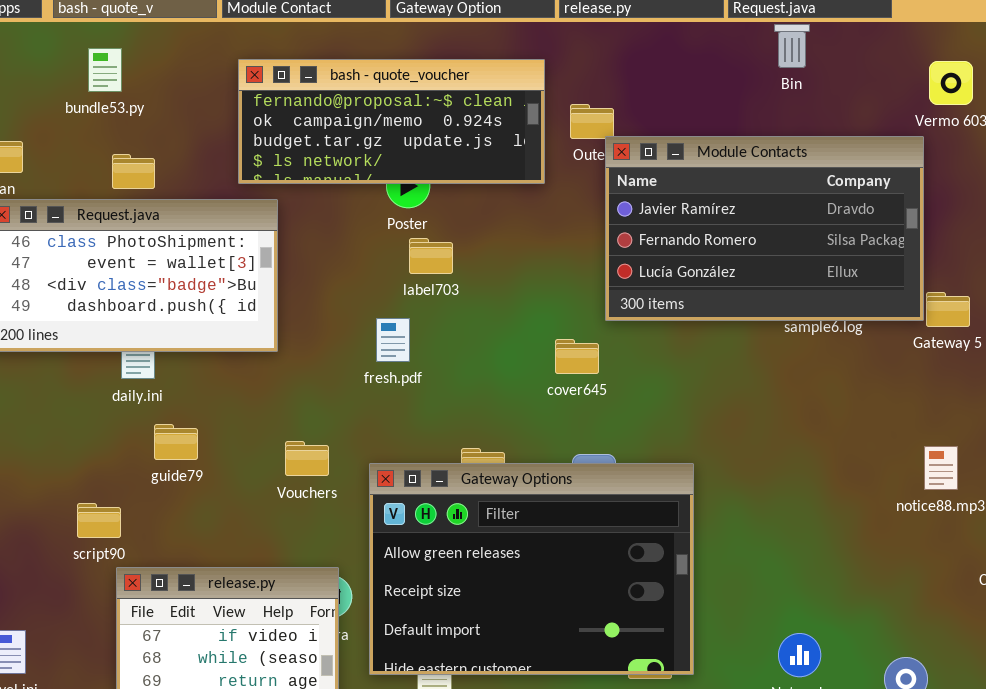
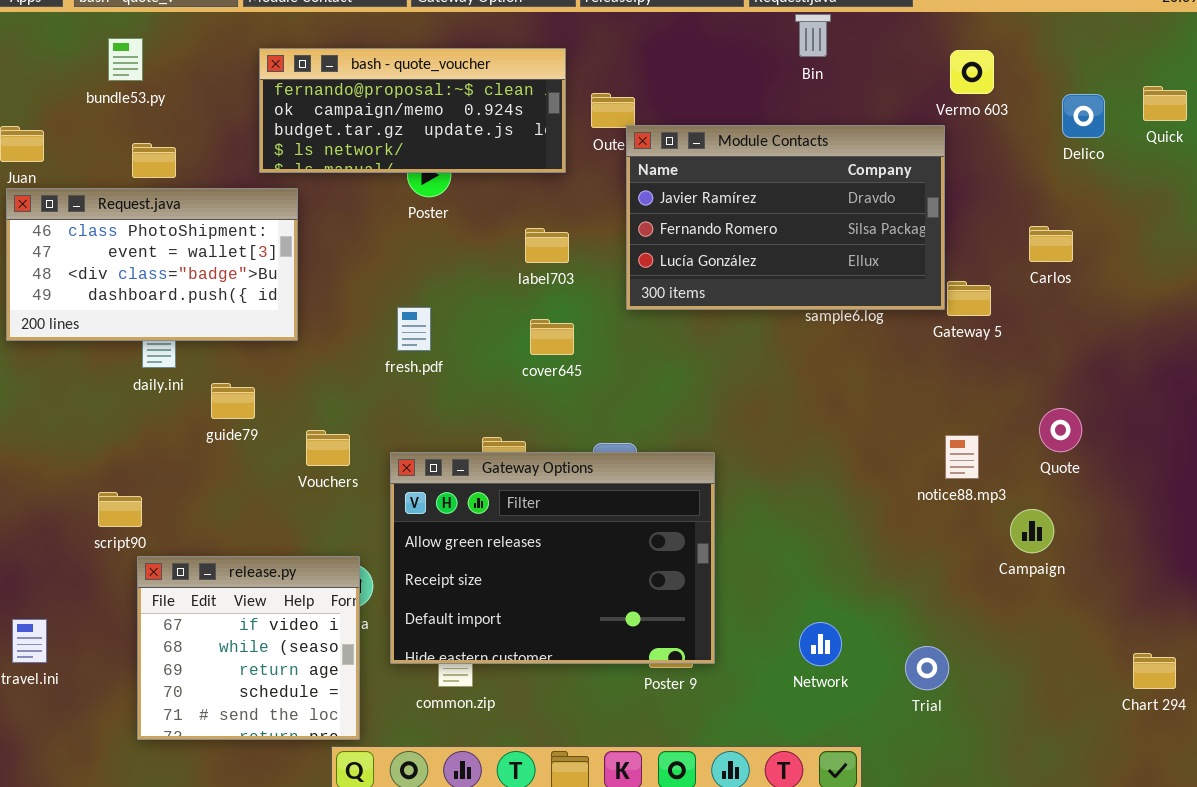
label703: [409,238,453,274] -> [525,228,569,263], moved
cover645: [555,339,599,374] -> [530,319,574,355], moved
guide79: [154,424,198,460] -> [211,383,255,419], moved

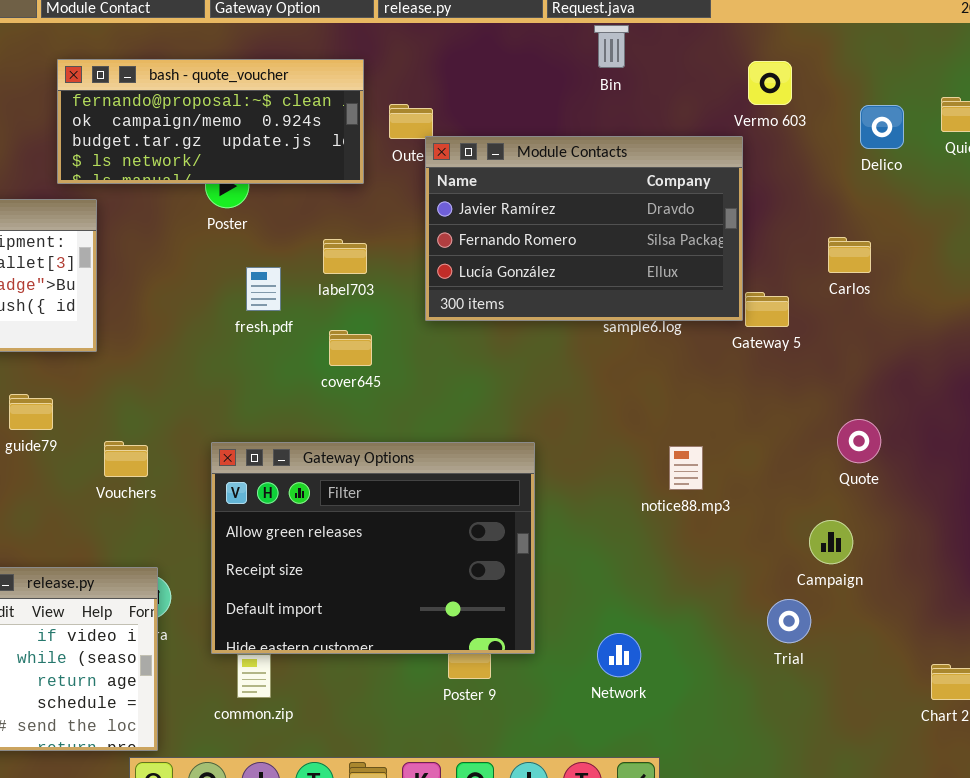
fresh.pdf: [397,307,431,351] -> [246,267,281,311], moved
notice88.mp3: [945,435,979,479] -> [669,446,703,490], moved
Gateway Options: [390,452,715,664] -> [211,442,535,654], moved
Trial: [905,646,949,690] -> [767,599,811,643], moved

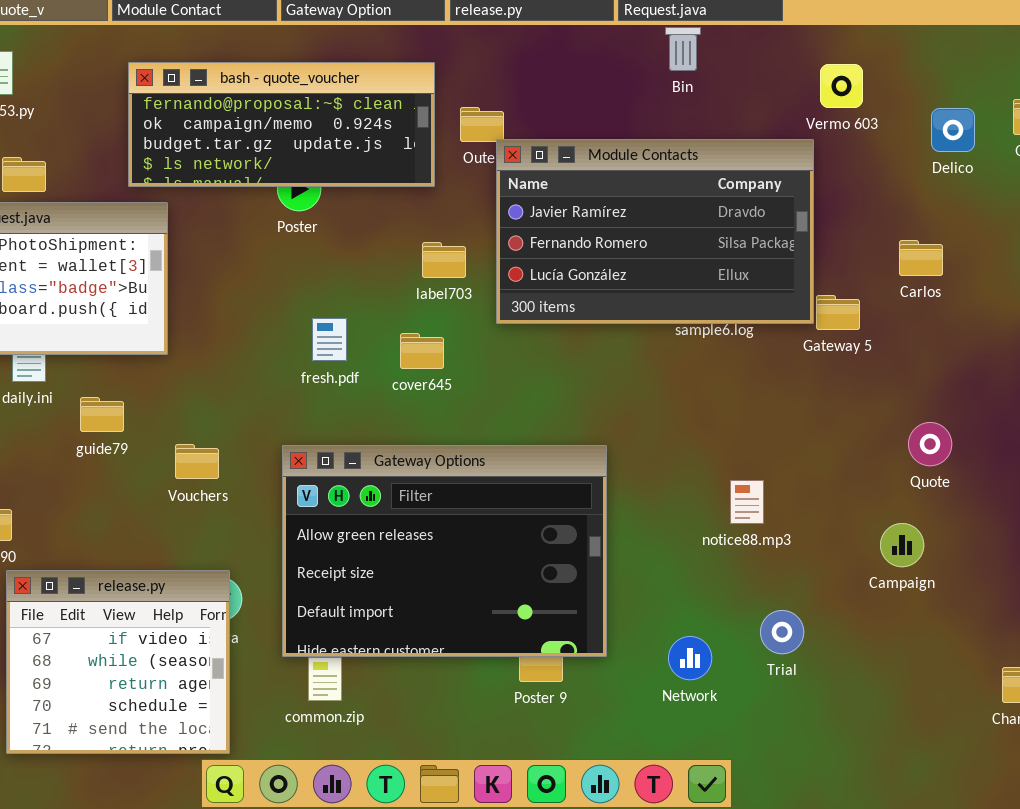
label703: [323,239,367,274] -> [422,242,466,278], moved
fresh.pdf: [246,267,281,311] -> [312,318,347,361], moved
notice88.mp3: [669,446,703,490] -> [730,480,764,524], moved
Trial: [767,599,811,643] -> [760,610,804,654], moved

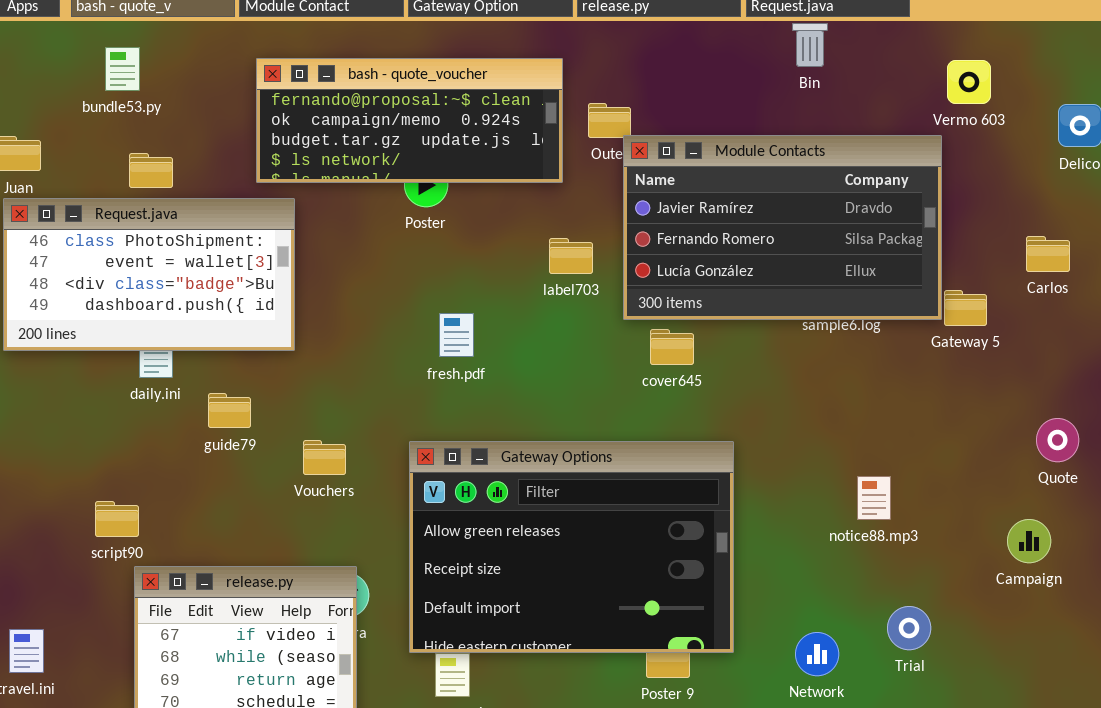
cover645: [400,333,444,369] -> [650,329,694,365], moved

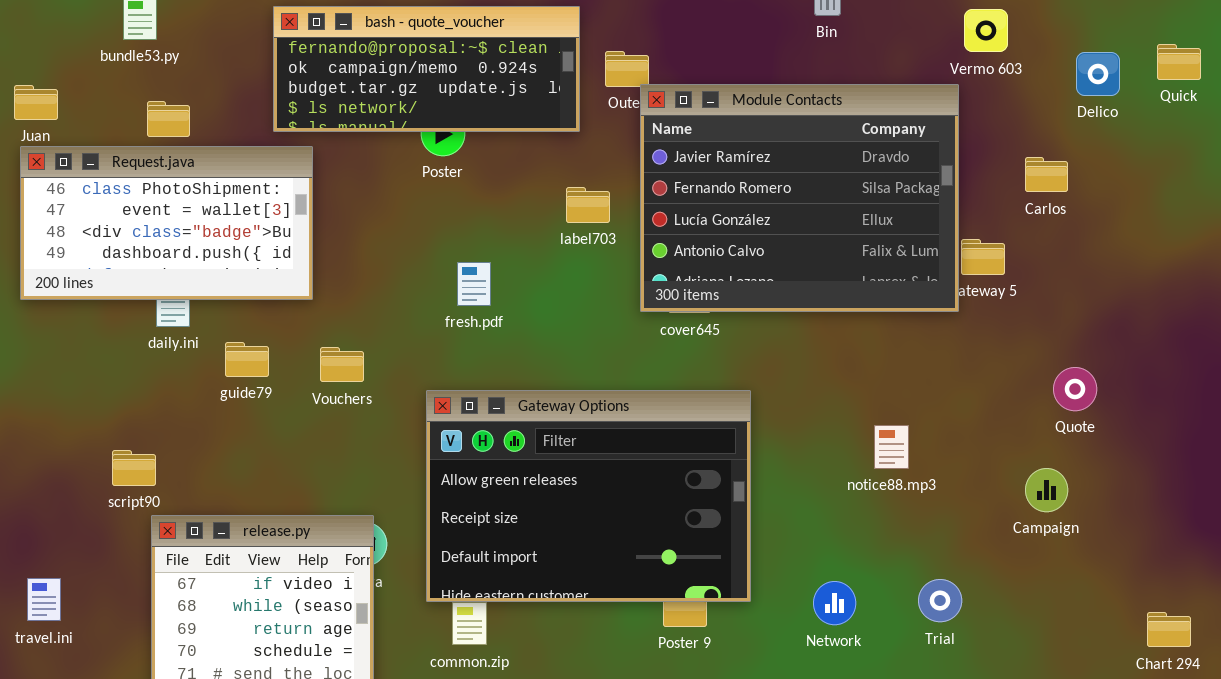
Module Contacts: [623,135,942,320] -> [640,84,959,312], resized
Carlos: [1026,236,1070,272] -> [1025,157,1068,192], moved
Vouchers: [303,440,346,475] -> [320,347,364,382], moved
Trial: [887,606,931,650] -> [918,579,962,622], moved

